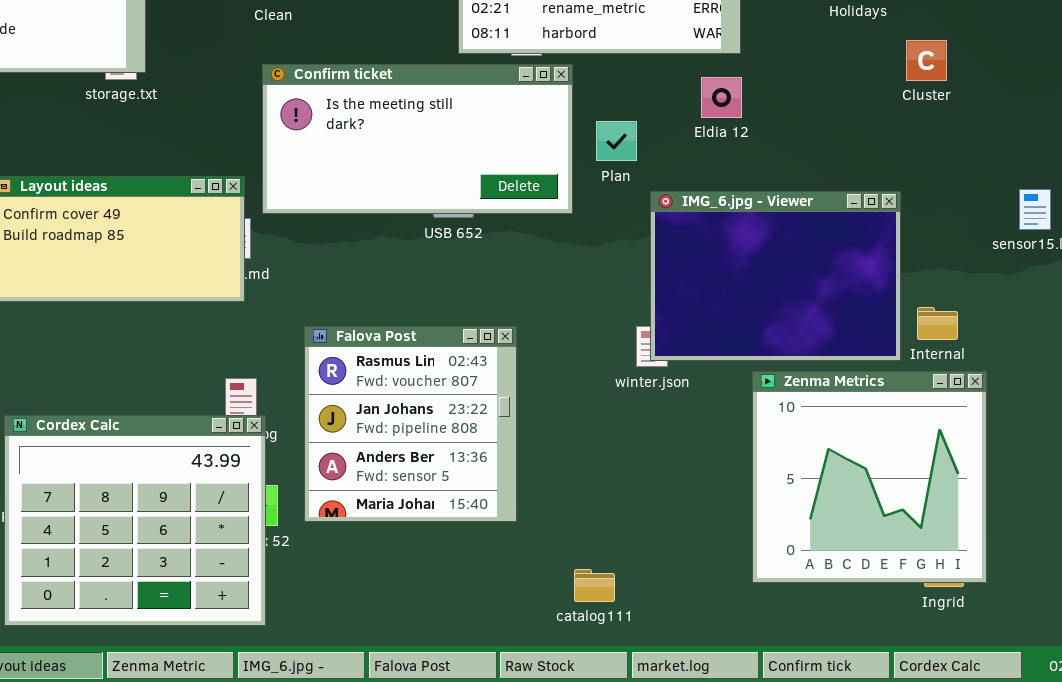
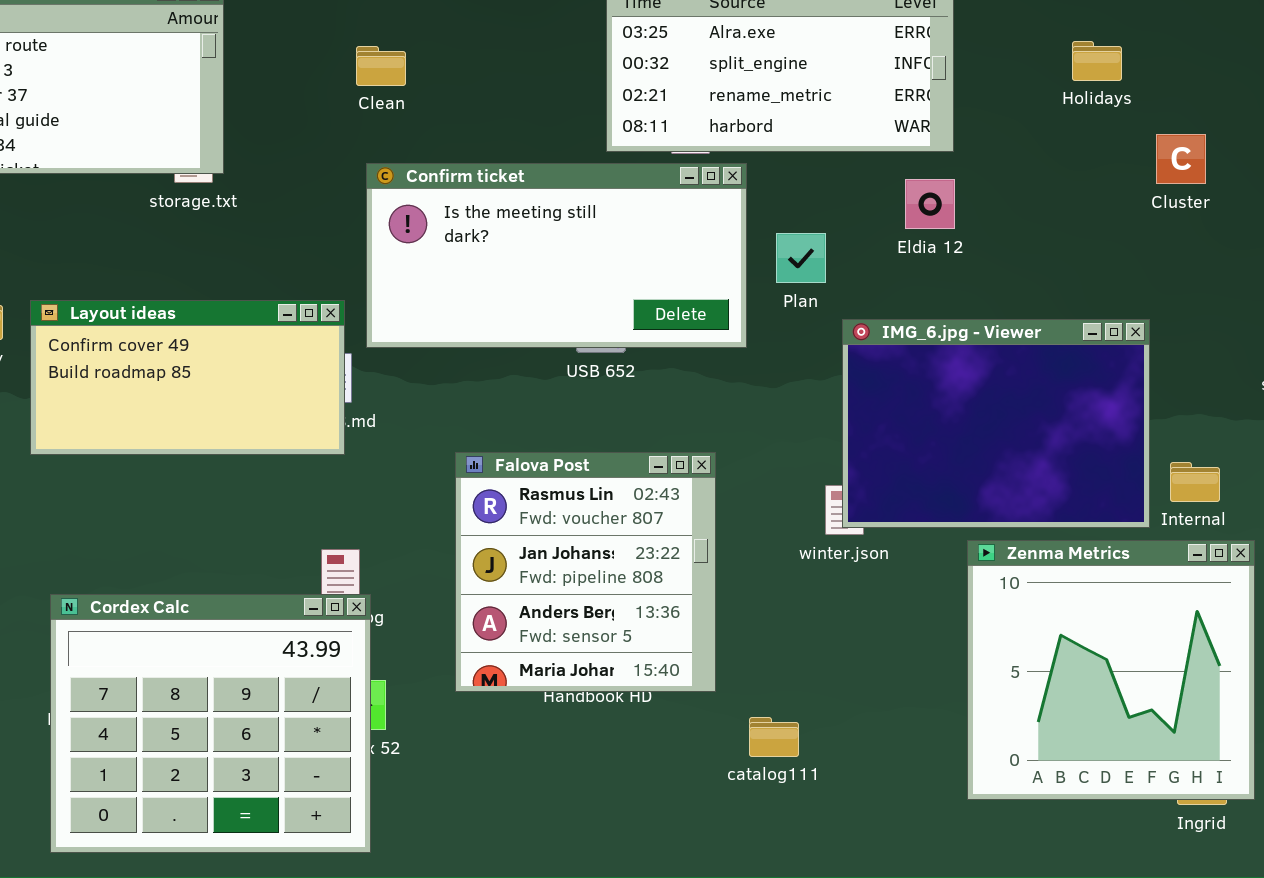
Falova Post: [304,326,517,522] -> [455,452,716,692], moved
catalog111: [574,569,615,602] -> [749,717,799,757], moved

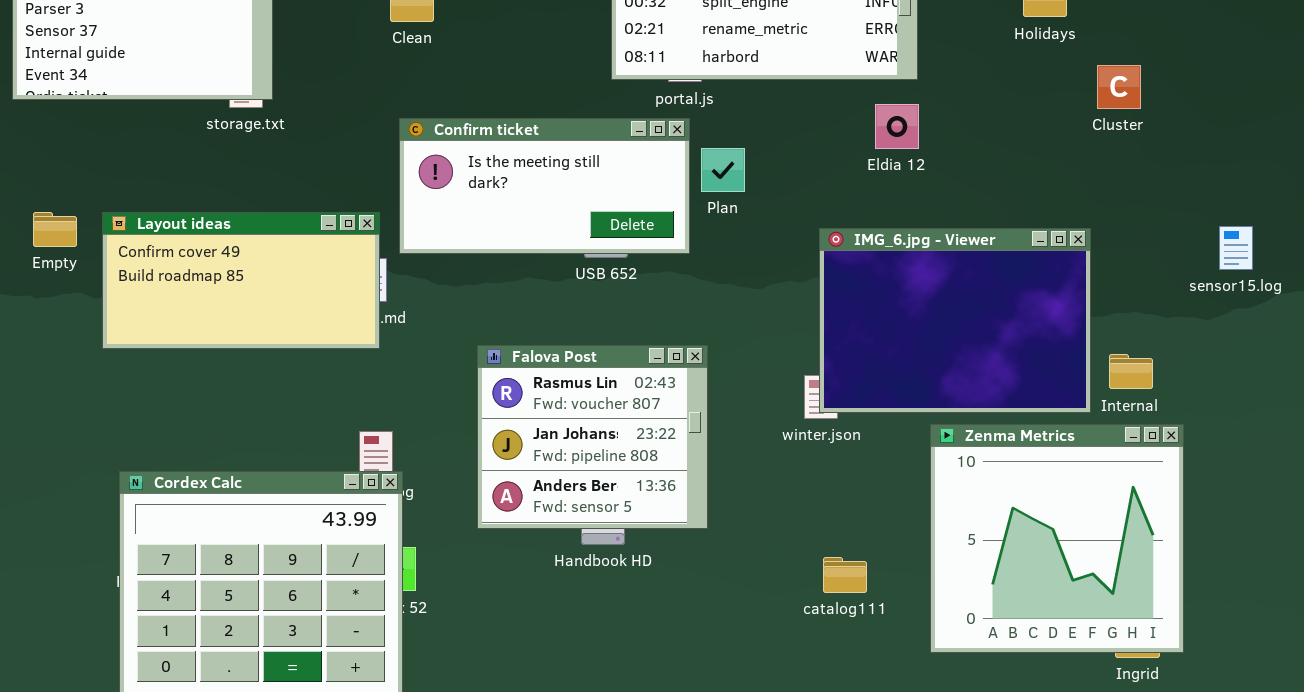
Confirm ticket: [366,163,747,348] -> [399,118,690,254], resized
Plan: [776,233,826,283] -> [701,148,745,192], moved
Falova Post: [455,452,716,692] -> [477,345,708,529], resized
catalog111: [749,717,799,757] -> [823,557,867,593], moved

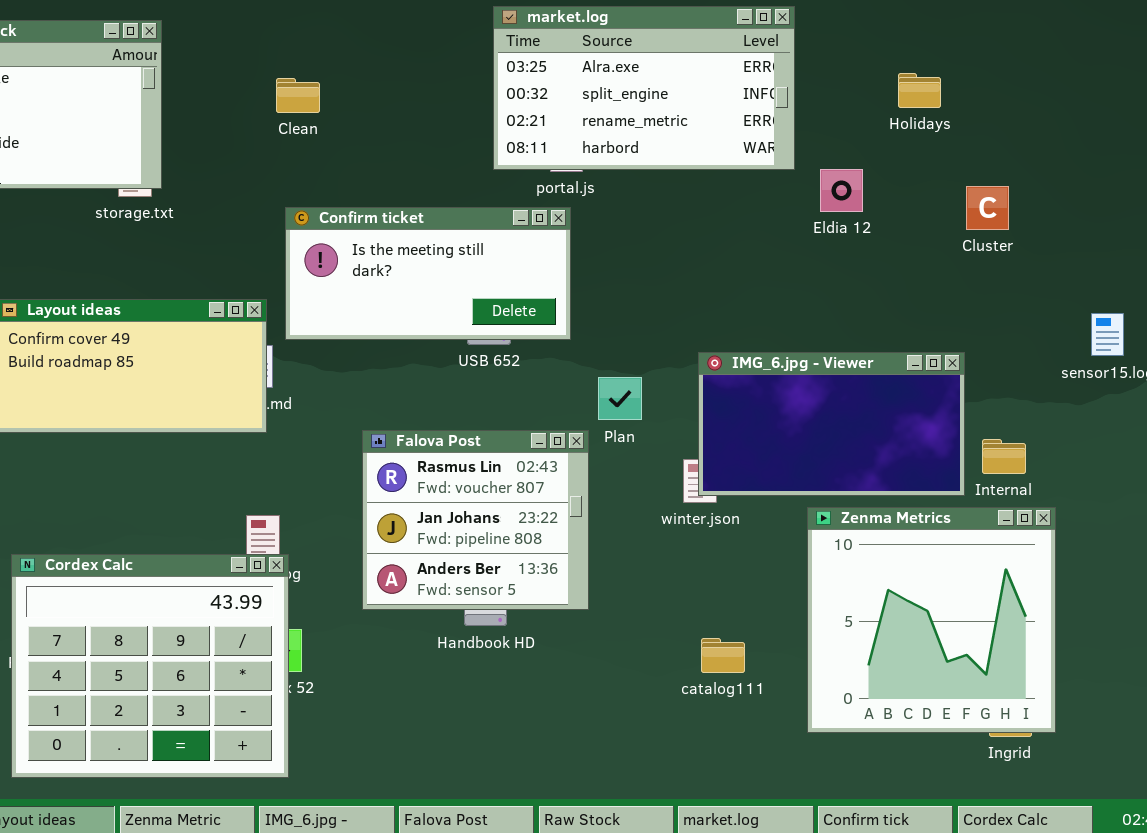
Cluster: [1097,65,1141,109] -> [966,186,1009,230], moved
Eldia 12: [875,104,919,149] -> [820,169,863,212], moved
Plan: [701,148,745,192] -> [598,377,642,420], moved
IMG_6.jpg - Viewer: [819,228,1091,413] -> [698,352,965,496], resized

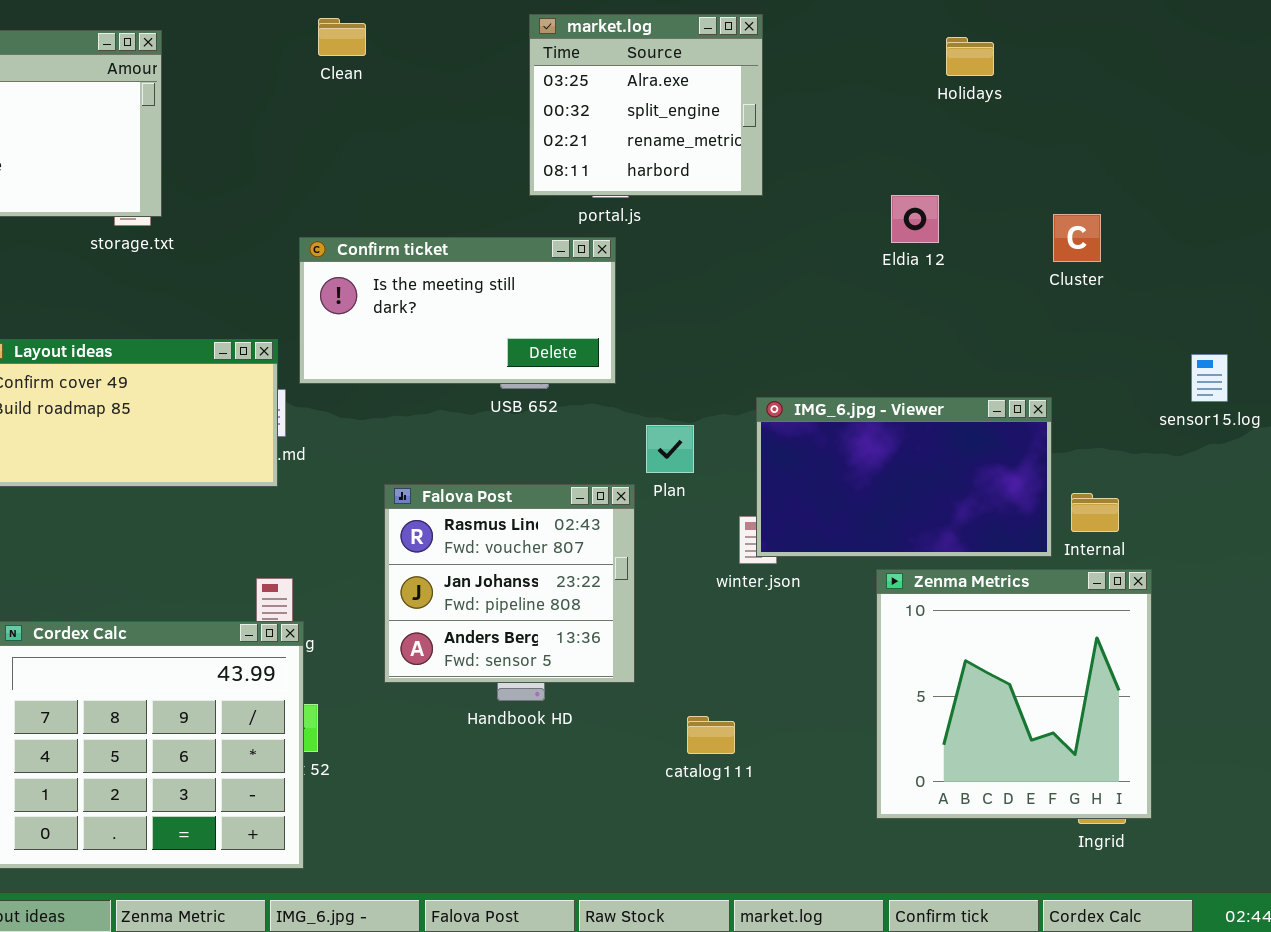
market.log: [493,6,795,170] -> [529,14,763,196], resized
Holidays: [898,73,941,108] -> [946,37,994,76], moved
Clean: [276,78,320,113] -> [318,18,366,56], moved
catalog111: [701,638,745,673] -> [687,716,735,754], moved

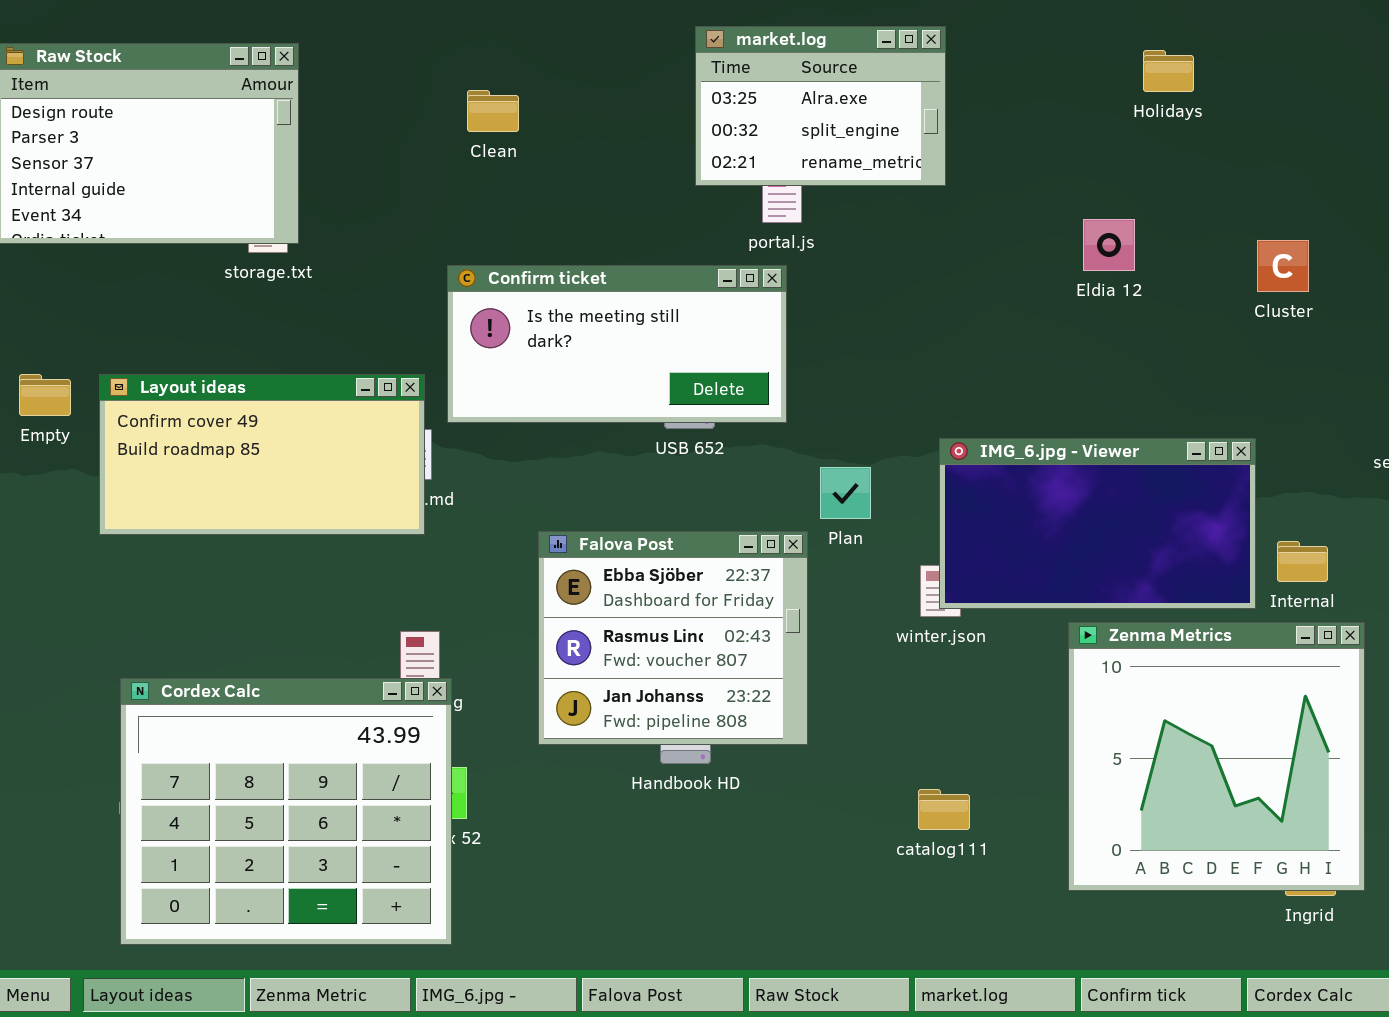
market.log: [529,14,763,196] -> [695,26,946,186], resized
Clean: [318,18,366,56] -> [467,90,519,132], moved
Falova Post: [384,484,635,683] -> [538,531,808,745], scrolled up 1 row
catalog111: [687,716,735,754] -> [918,789,970,830], moved

